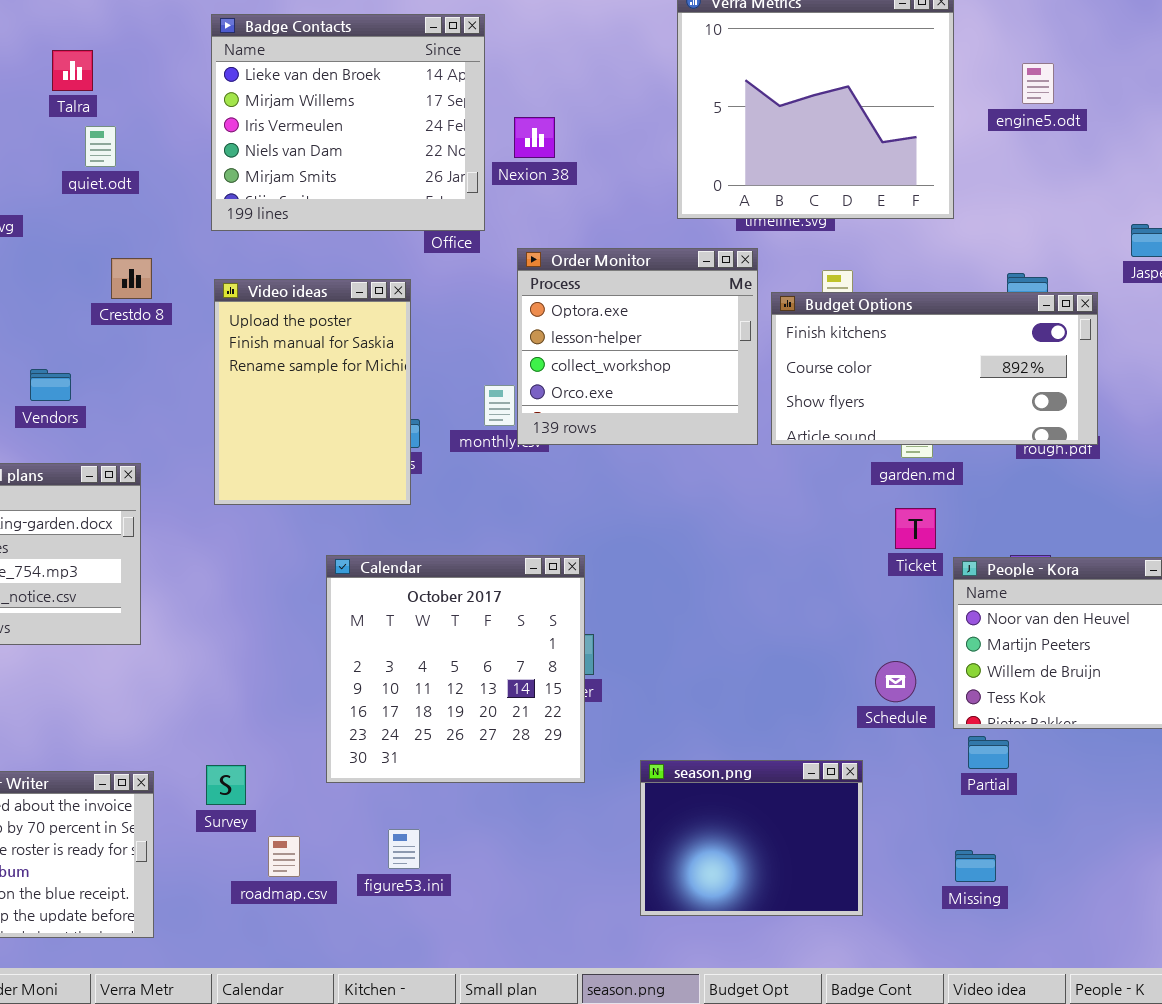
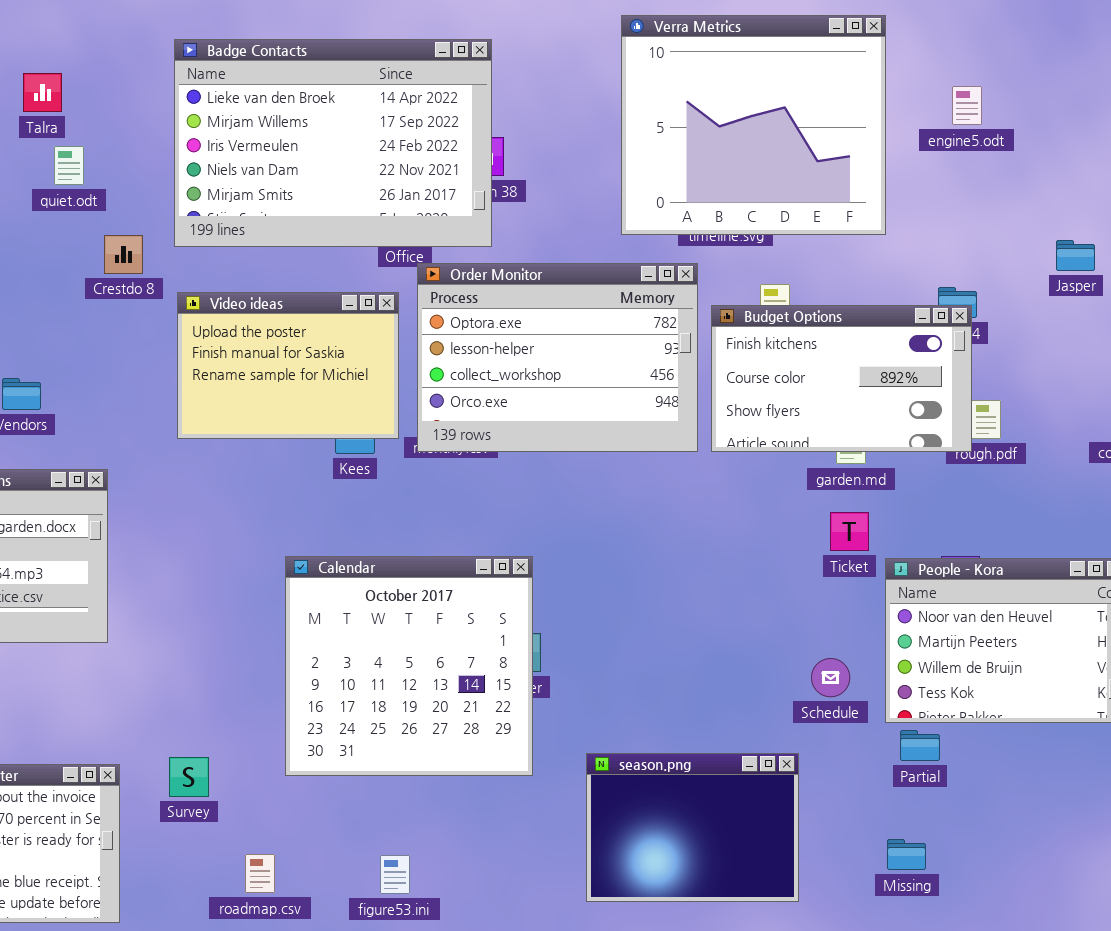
Badge Contacts: [211,14,485,231] -> [174,39,492,247], resized
Order Monitor: [517,248,758,445] -> [417,263,698,452], resized
Crestdo 8: [111,258,152,299] -> [104,235,143,274], moved
Video ideas: [214,279,411,505] -> [177,292,399,439], resized
Budget Options: [771,292,1098,445] -> [711,305,972,452], resized
figure53.ini: [388,829,420,869] -> [380,855,410,894], moved
roadmap.csv: [268,836,300,877] -> [245,854,275,893], moved

